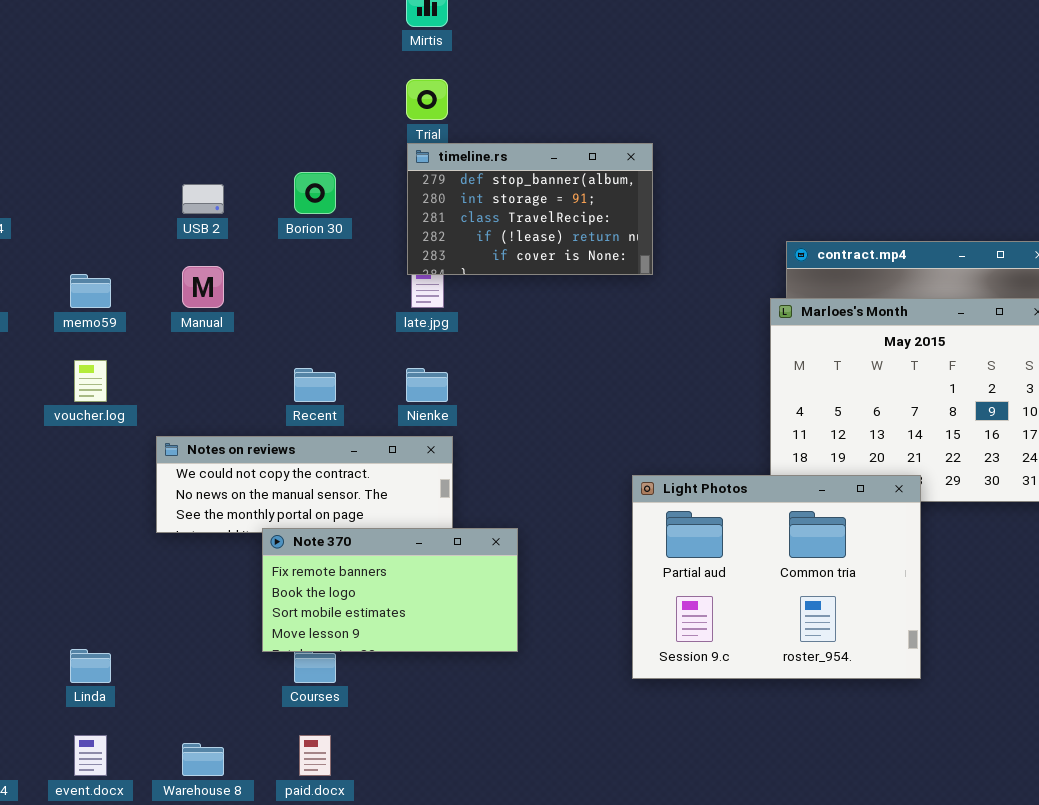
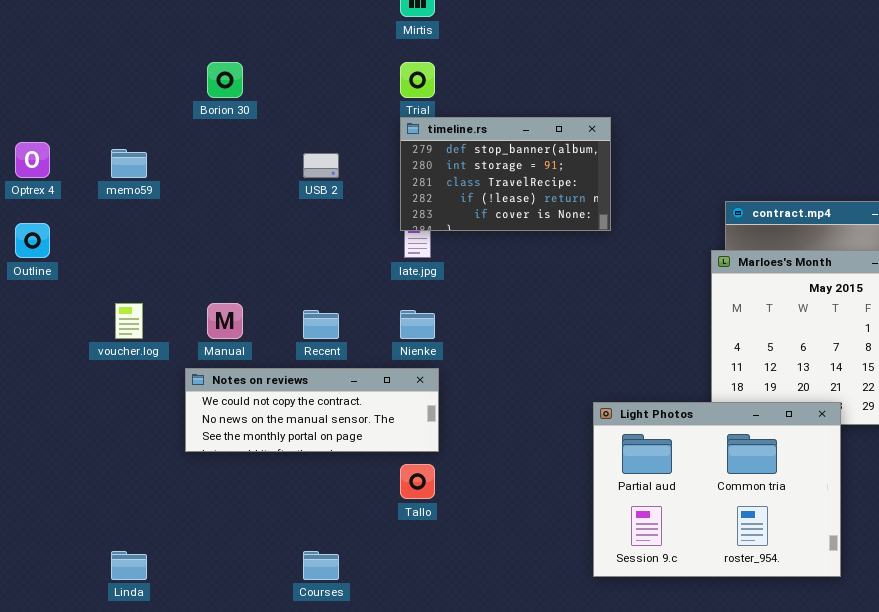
Borion 30: [294,172,336,214] -> [207,62,243,98], moved
USB 2: [182,184,224,214] -> [303,153,339,178], moved
Manual: [182,266,224,308] -> [207,303,243,339], moved
memo59: [70,274,111,308] -> [111,149,147,178], moved
Note 370: [262,528,518,652] -> none, closed

